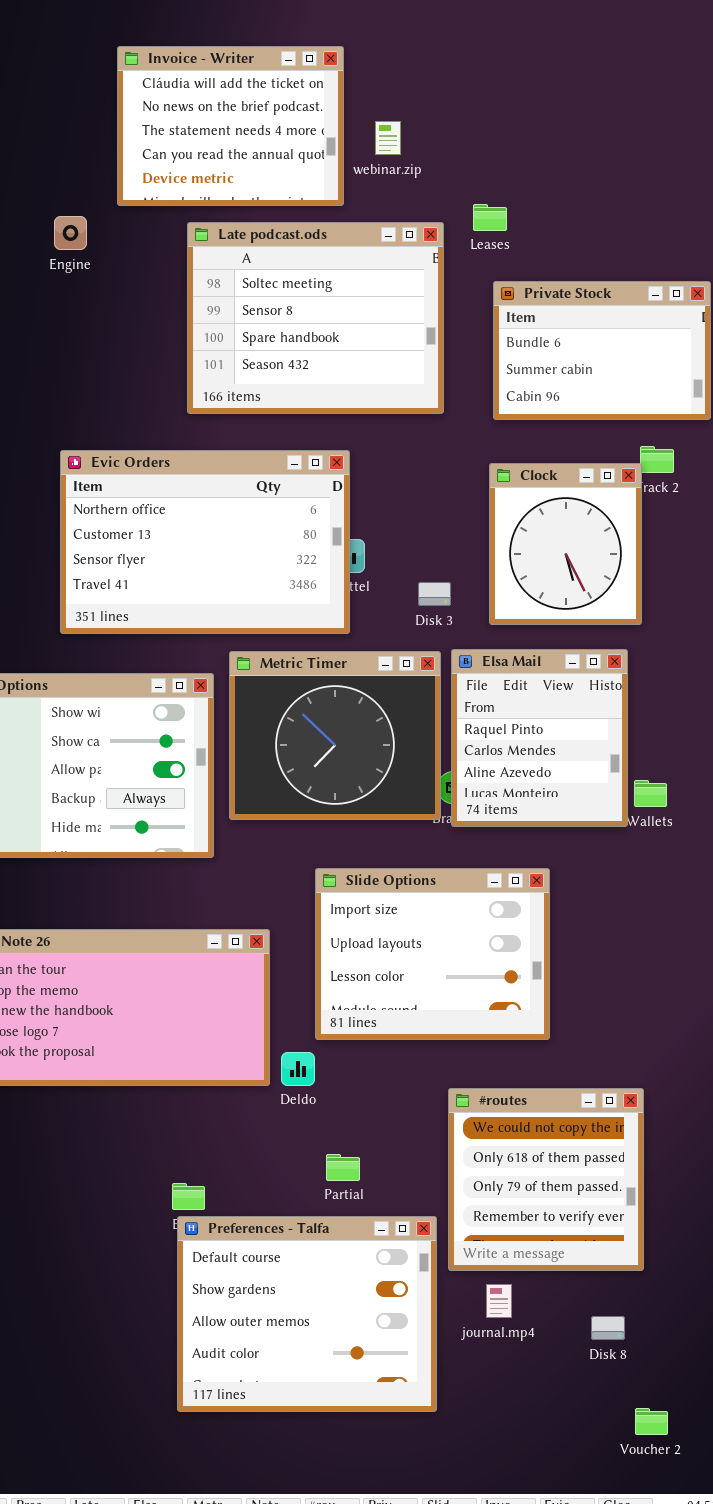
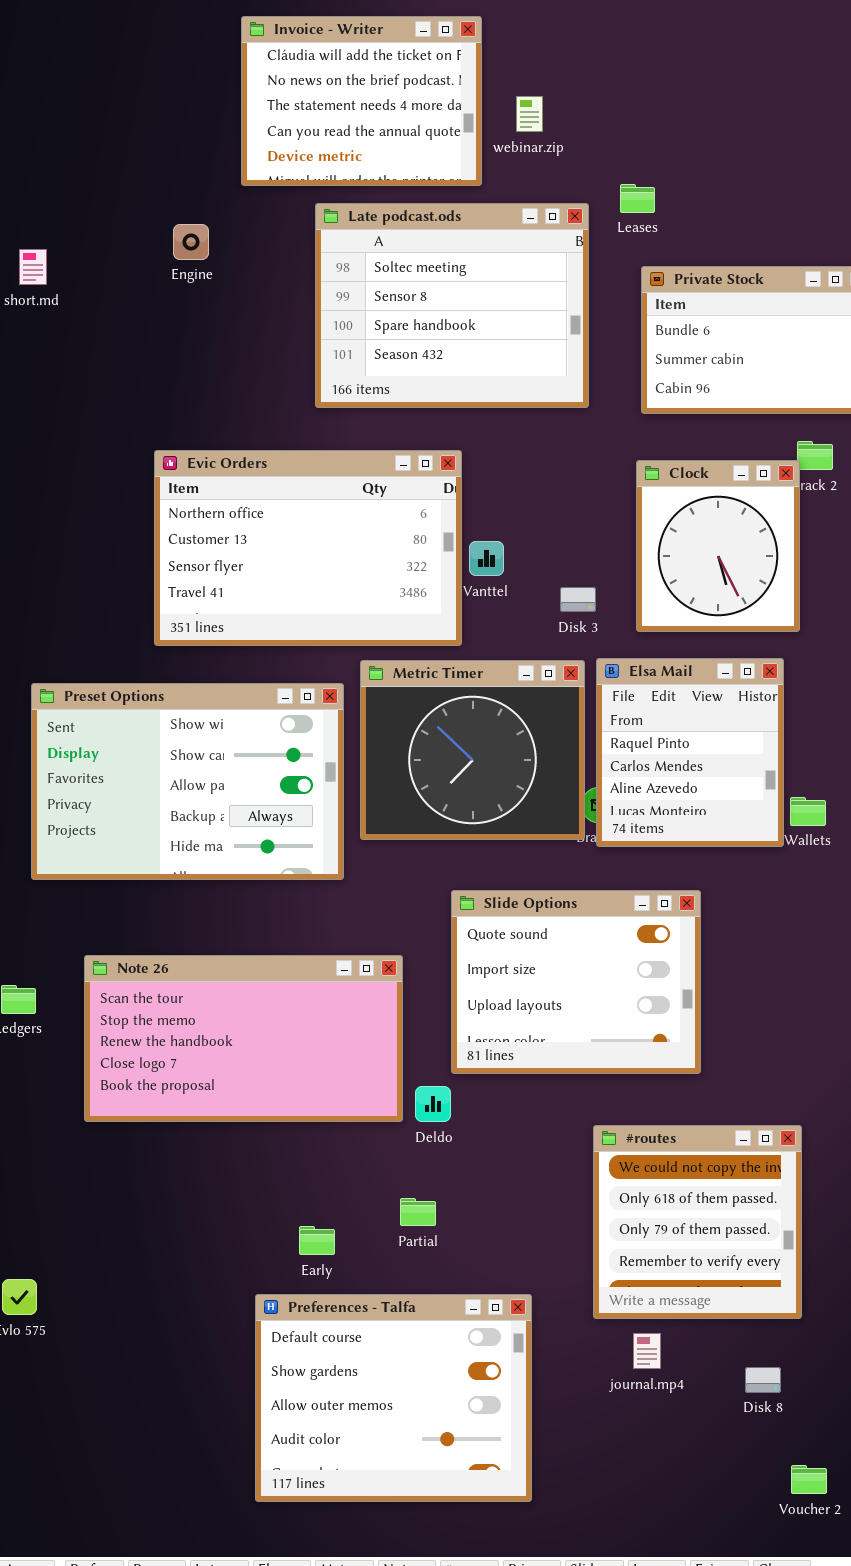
Engine: [54,216,87,250] -> [173,224,209,260], moved
Evic Orders: [60,450,350,634] -> [154,450,462,646], moved
Slide Options: [315,868,550,1040] -> [451,890,701,1074], scrolled up 1 row
Partial: [326,1154,360,1181] -> [400,1198,436,1226], moved
Preferences - Talfa: [177,1216,437,1412] -> [255,1294,532,1502], moved

